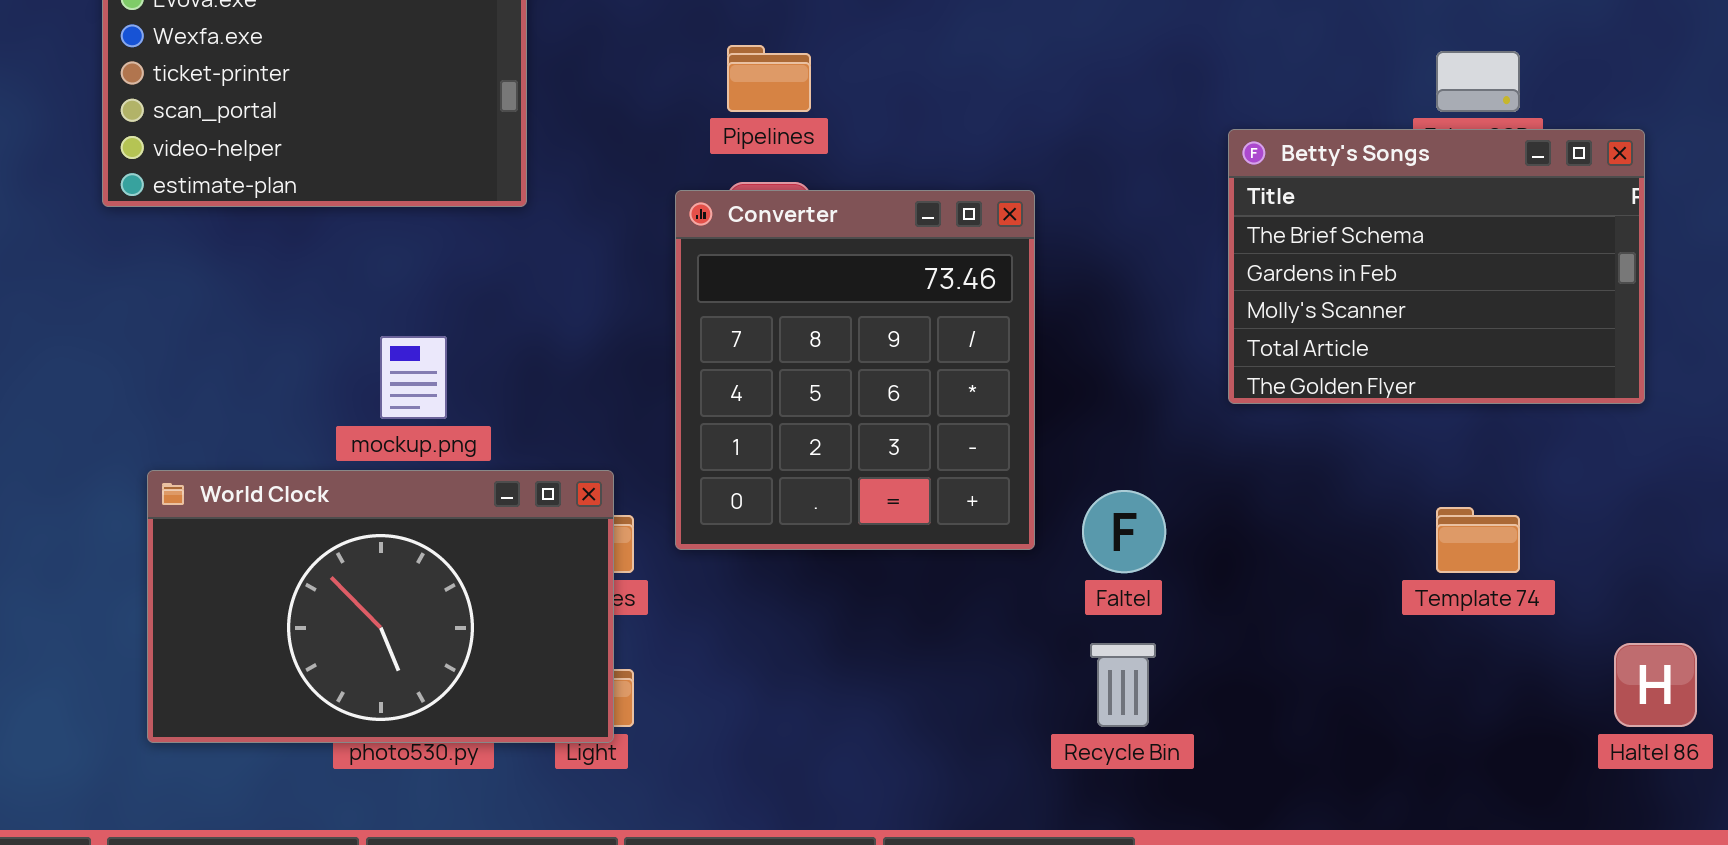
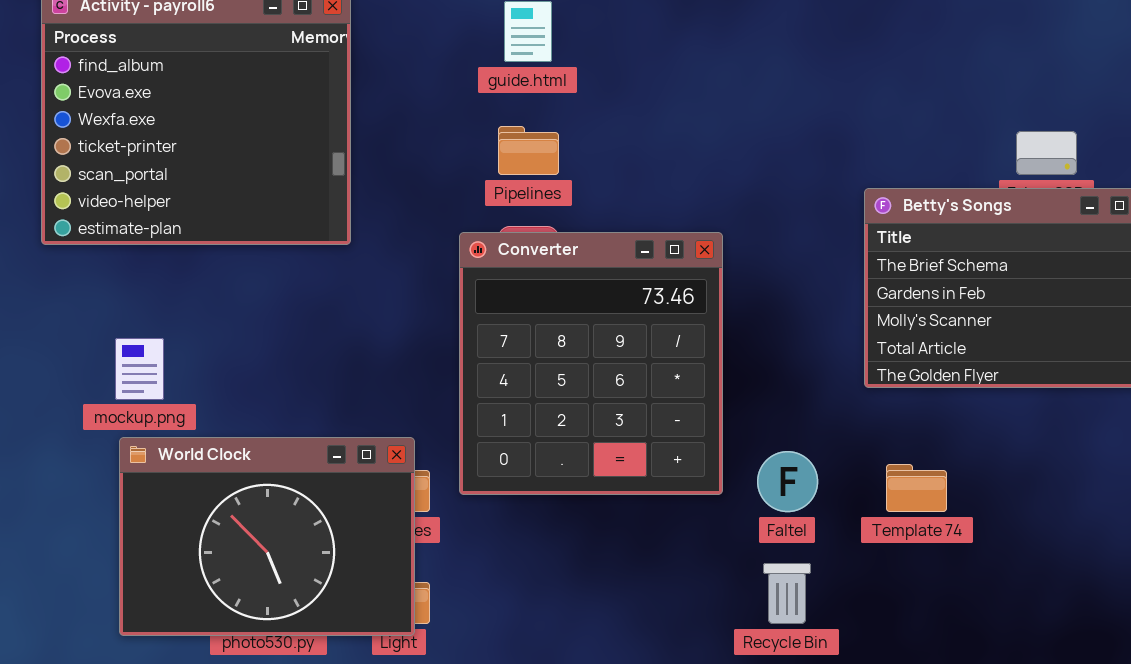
mockup.png: [380,336,447,419] -> [115,338,164,400], moved
World Clock: [147,470,614,743] -> [119,437,415,636], resized
Template 74: [1436,507,1520,573] -> [886,464,947,512], moved

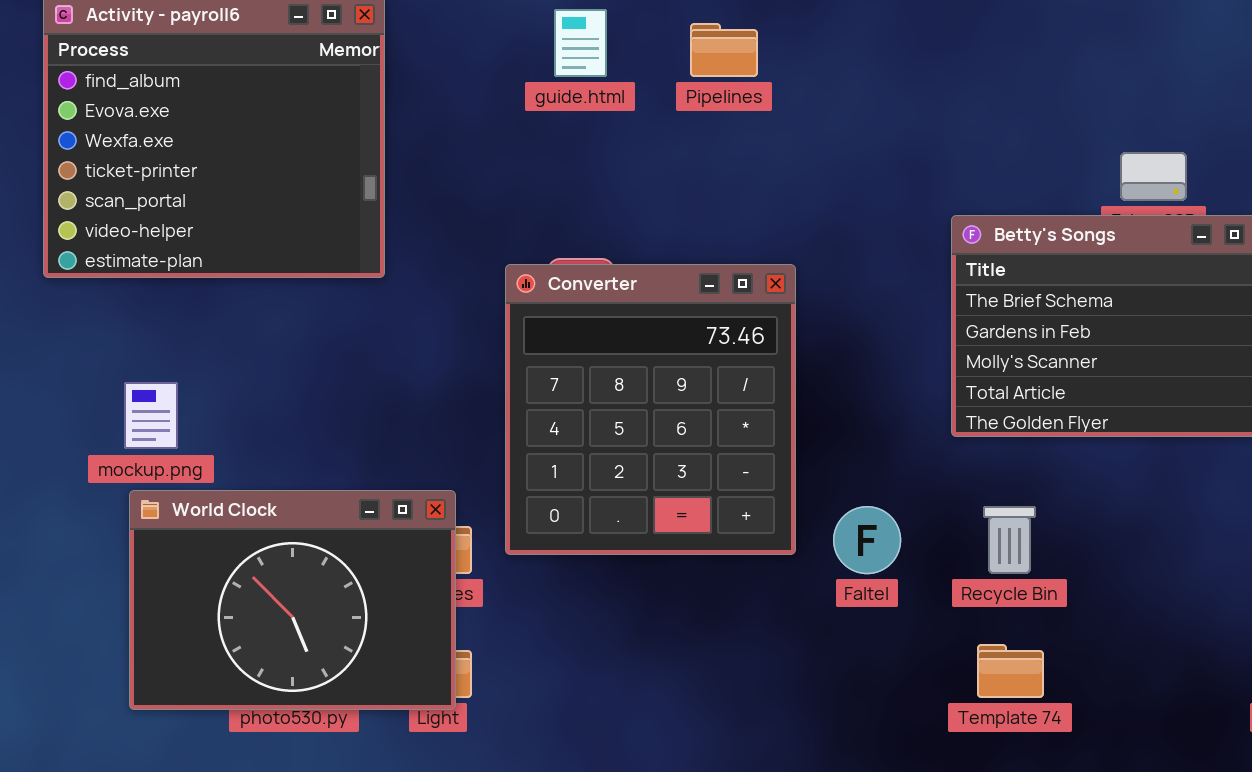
Pipelines: [498,126,559,175] -> [690,23,758,77], moved
Template 74: [886,464,947,512] -> [977,644,1044,698], moved
Recycle Bin: [763,563,811,624] -> [983,506,1036,574], moved

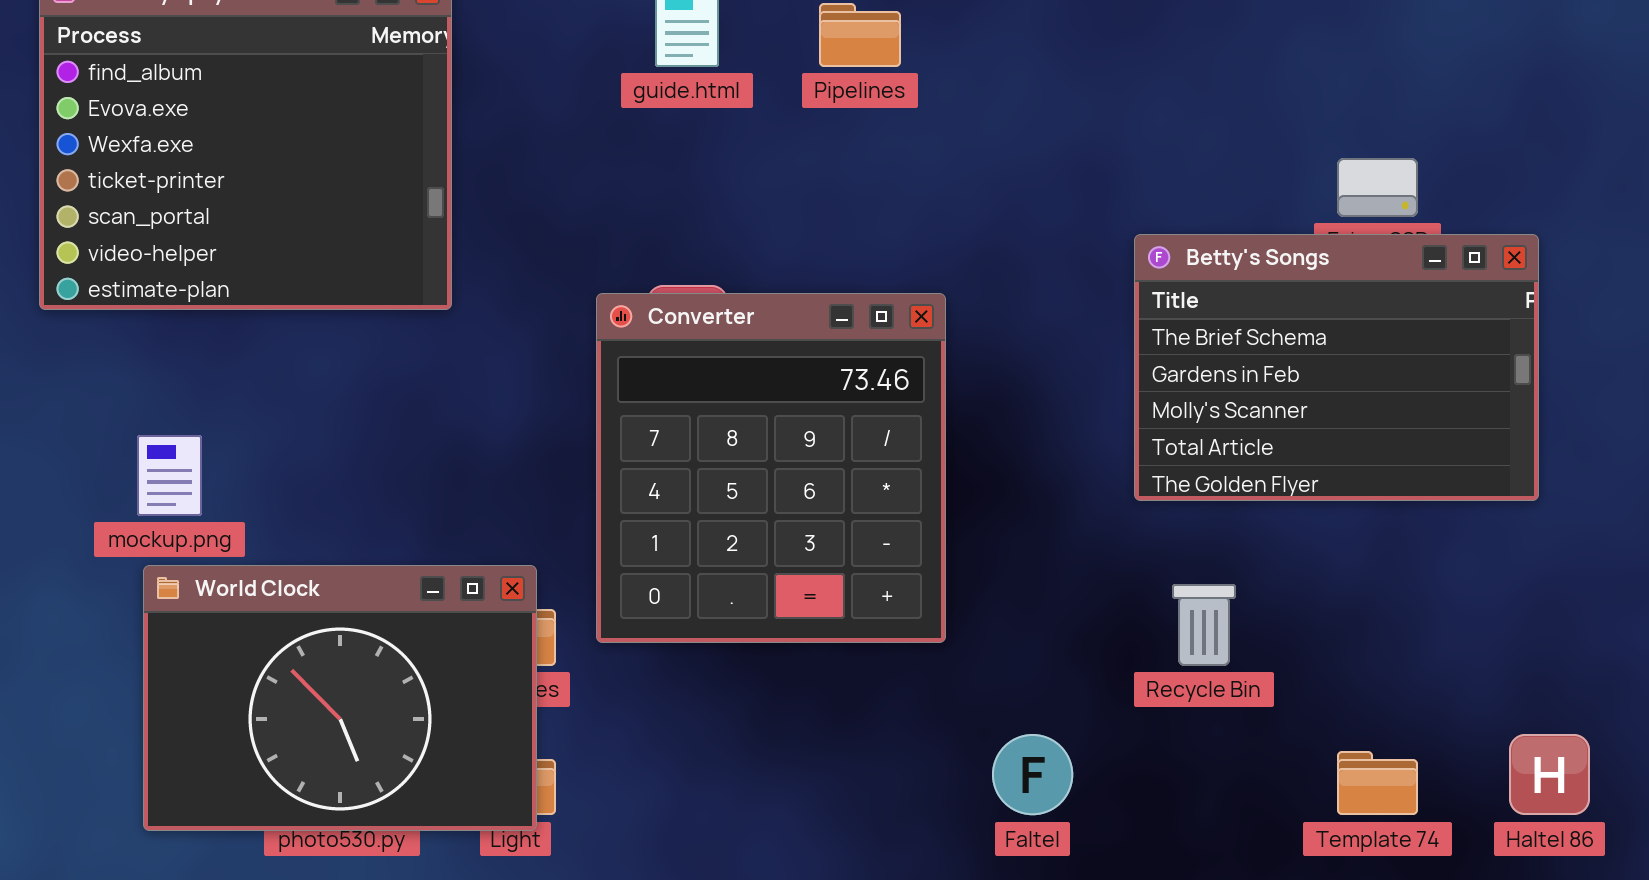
Faltel: [833,506,901,574] -> [992,734,1073,815], moved
Template 74: [977,644,1044,698] -> [1337,751,1418,815], moved

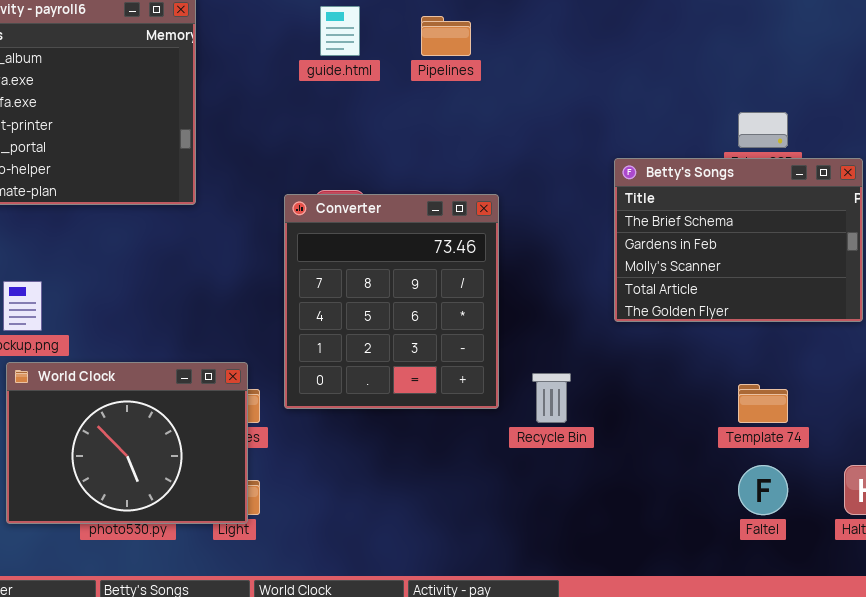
Recycle Bin: [1172,584,1236,666] -> [532,373,571,423], moved
Faltel: [992,734,1073,815] -> [738,465,788,515], moved
Template 74: [1337,751,1418,815] -> [738,384,788,423], moved

